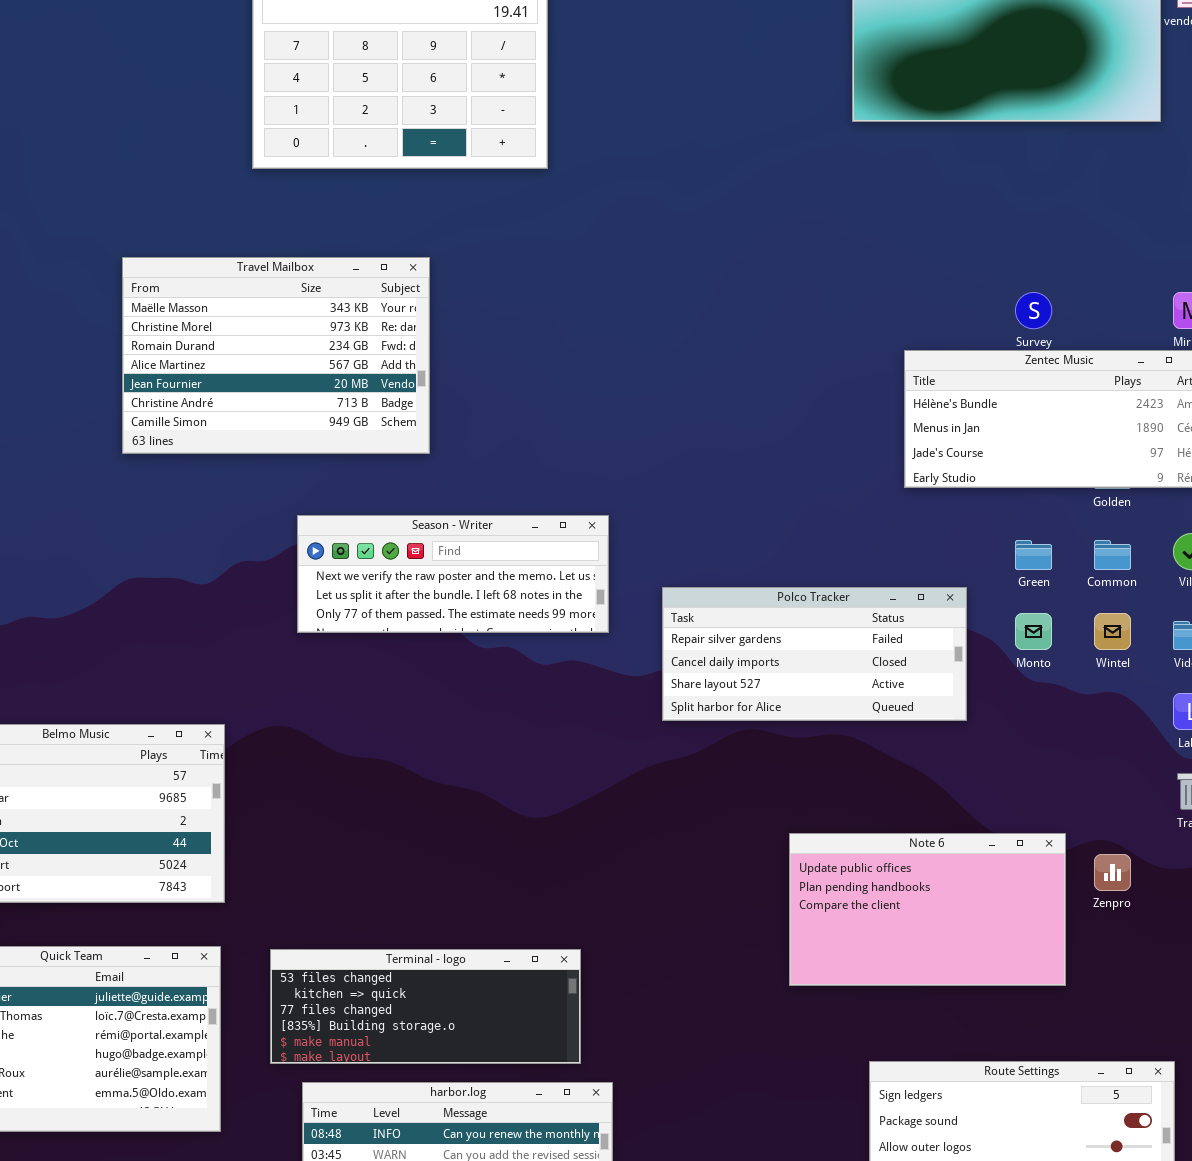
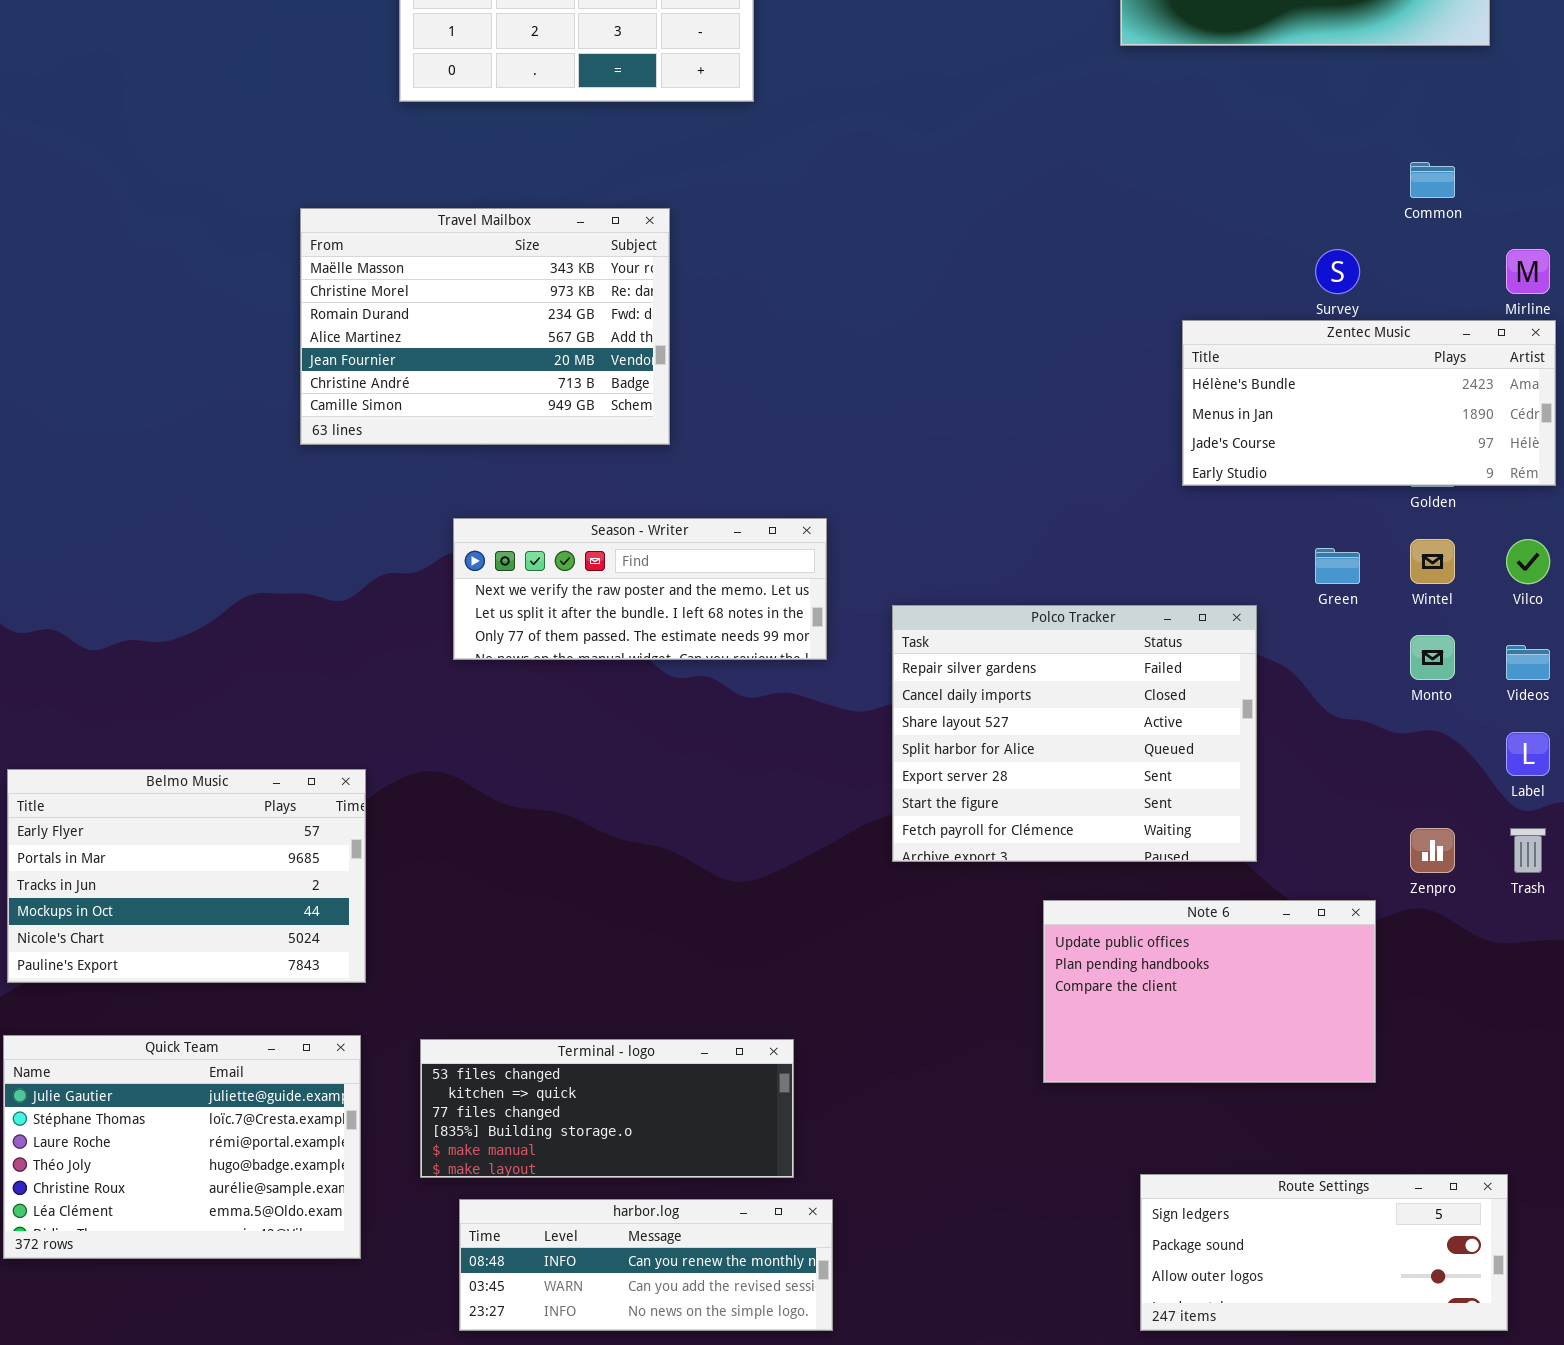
Travel Mailbox: [122,257,430,454] -> [300,208,670,445], moved
Common: [1094,540,1131,570] -> [1410,162,1455,198], moved
Polco Tracker: [662,587,967,721] -> [892,605,1257,862], resized
Monto: [1015,613,1052,650] -> [1410,635,1455,680], moved
Wintel: [1094,613,1131,650] -> [1410,539,1455,584], moved
Zenpro: [1094,854,1131,891] -> [1410,828,1455,873], moved

